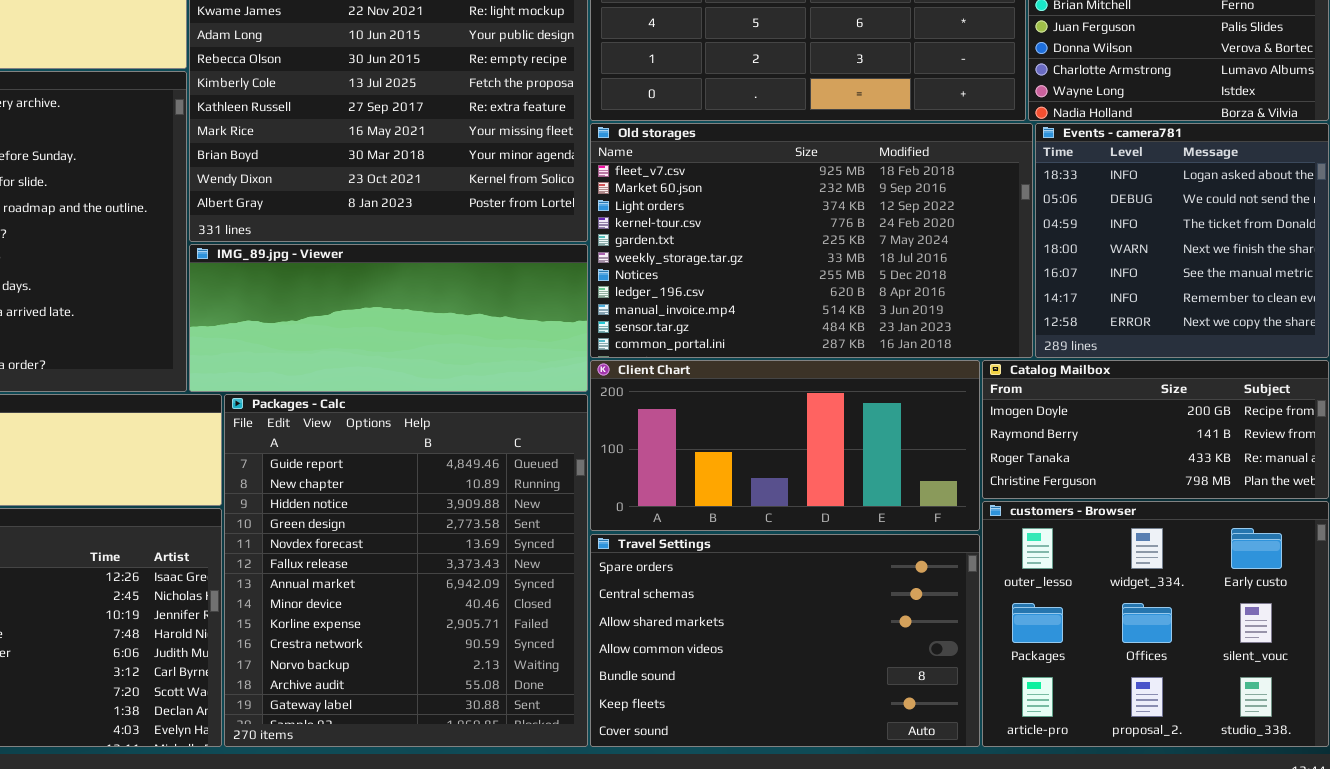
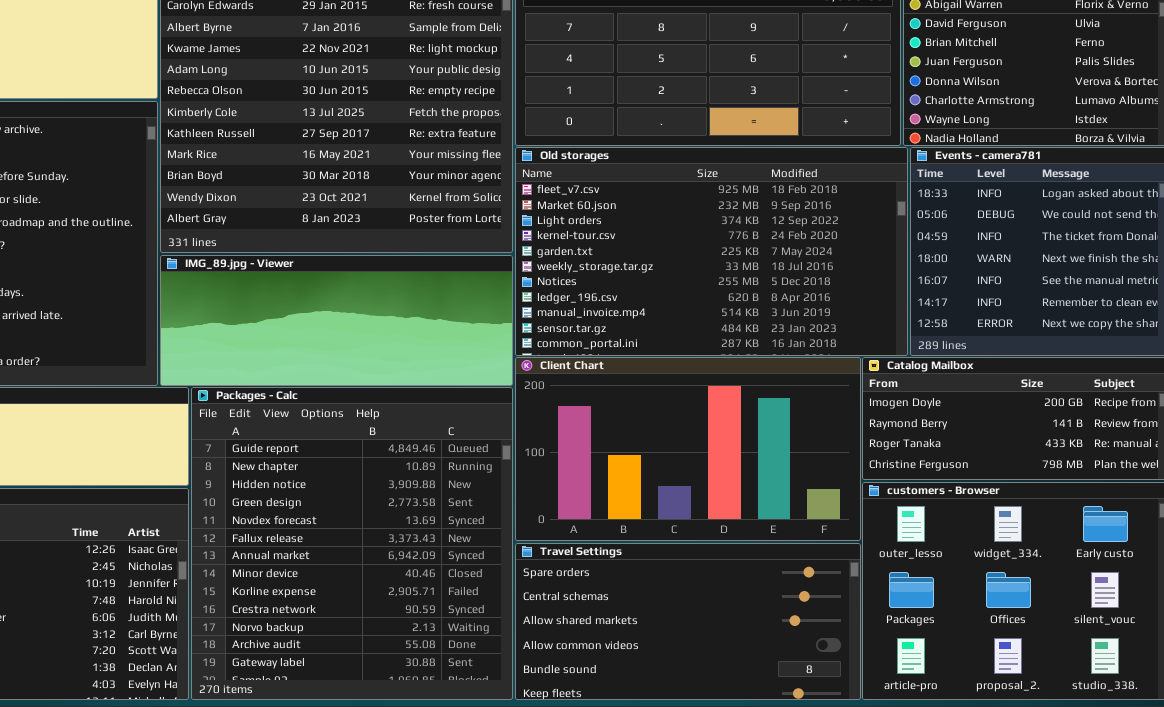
Client Chart: [590,360,980,531] -> [515,357,861,541], resized
Travel Settings: [590,534,980,747] -> [515,543,861,700], resized

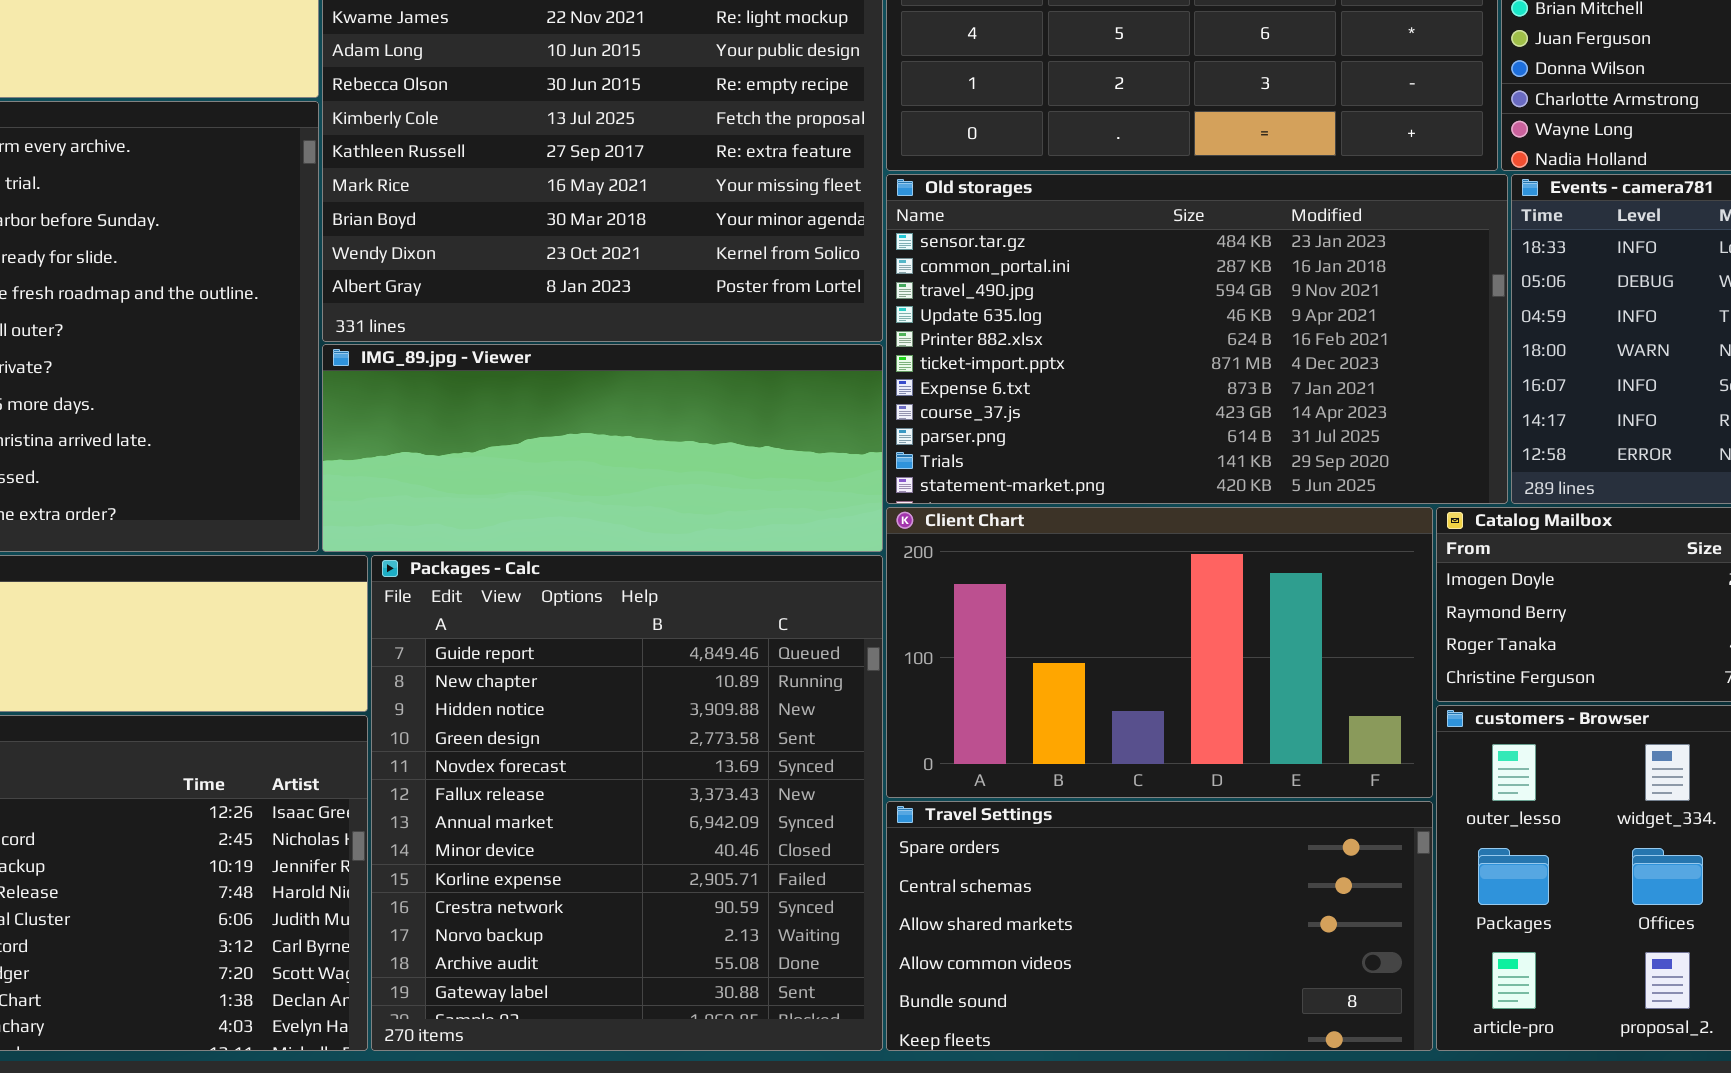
Old storages: [515,147,908,356] -> [886,174,1508,504], scrolled down 9 rows

